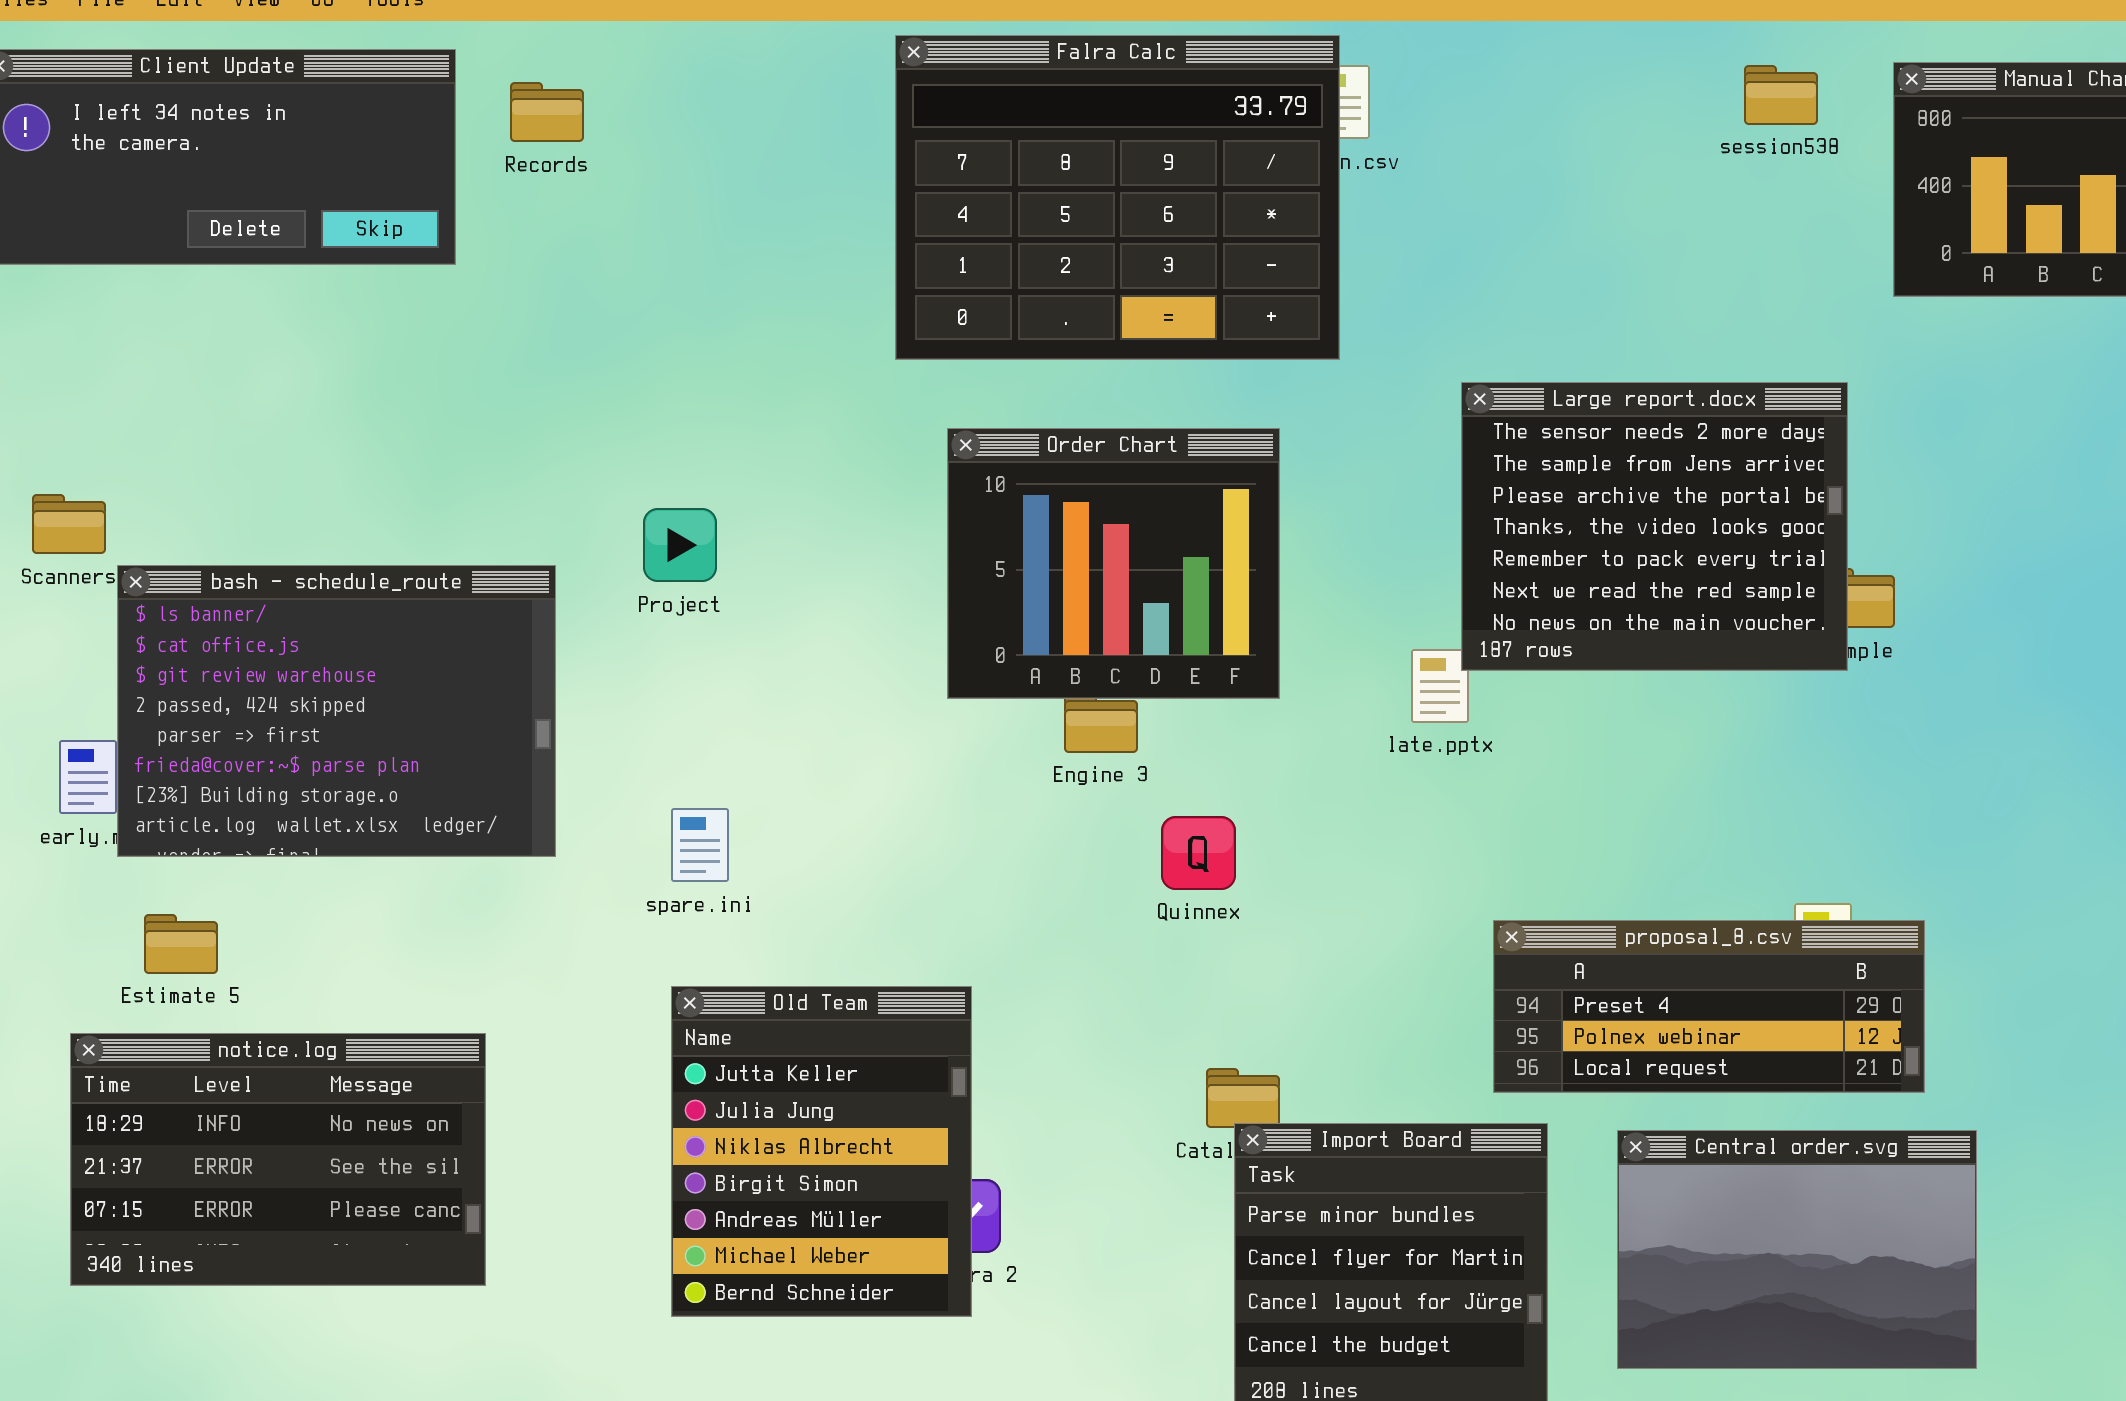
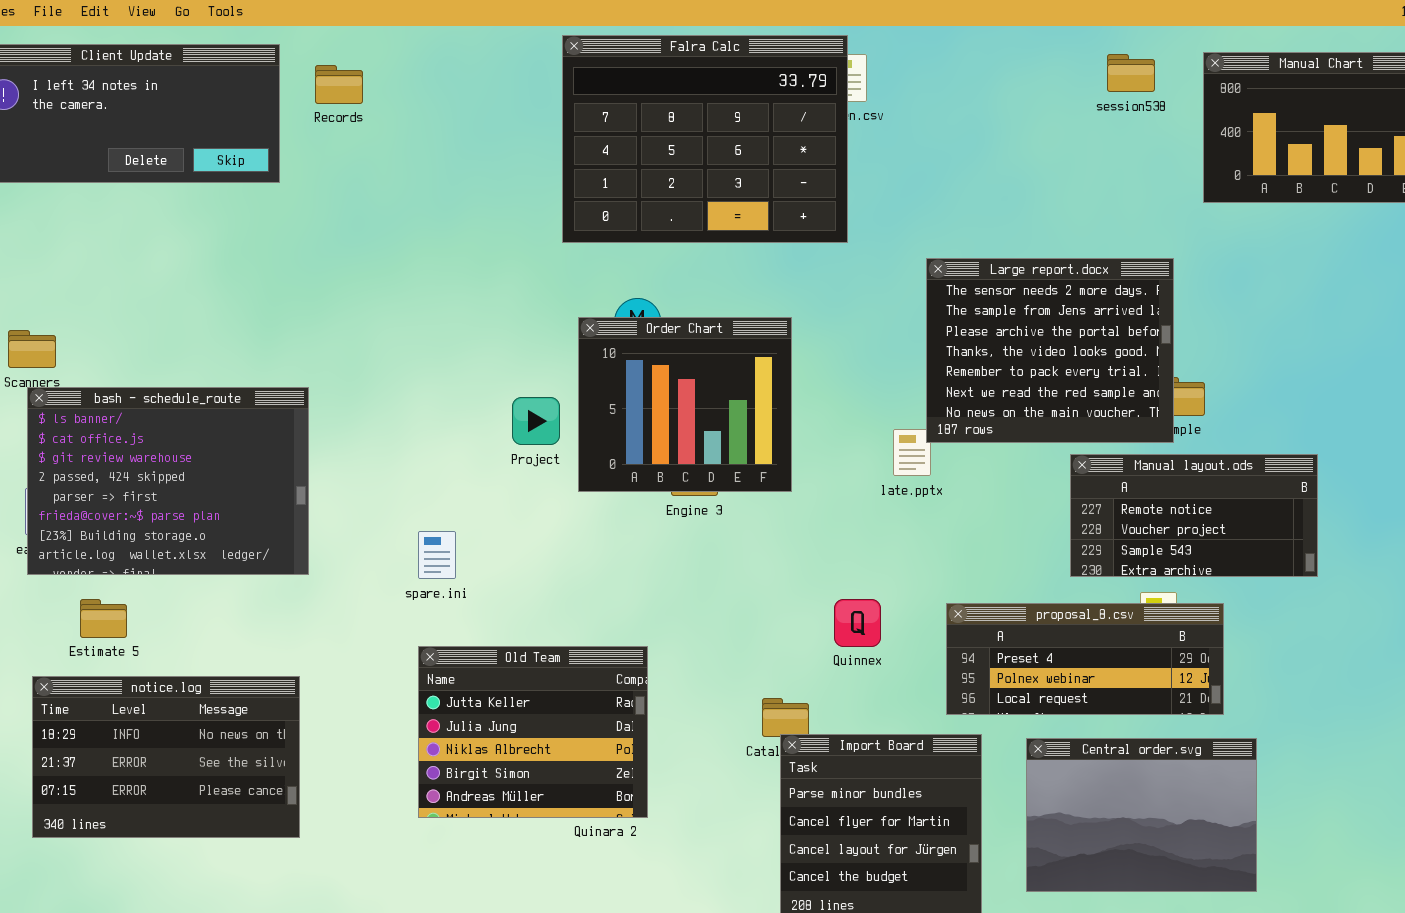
Order Chart: [947,428,1280,699] -> [578,317,792,492], moved
Project: [643,508,717,582] -> [512,397,560,445], moved
bash - schedule_route: [117,565,556,857] -> [27,387,309,575], moved
Manual layout.ods: none -> [1070,454,1318,577], opened
Quinnex: [1161,816,1236,890] -> [834,599,881,647], moved
Old Team: [671,986,972,1317] -> [418,646,648,818], resized

